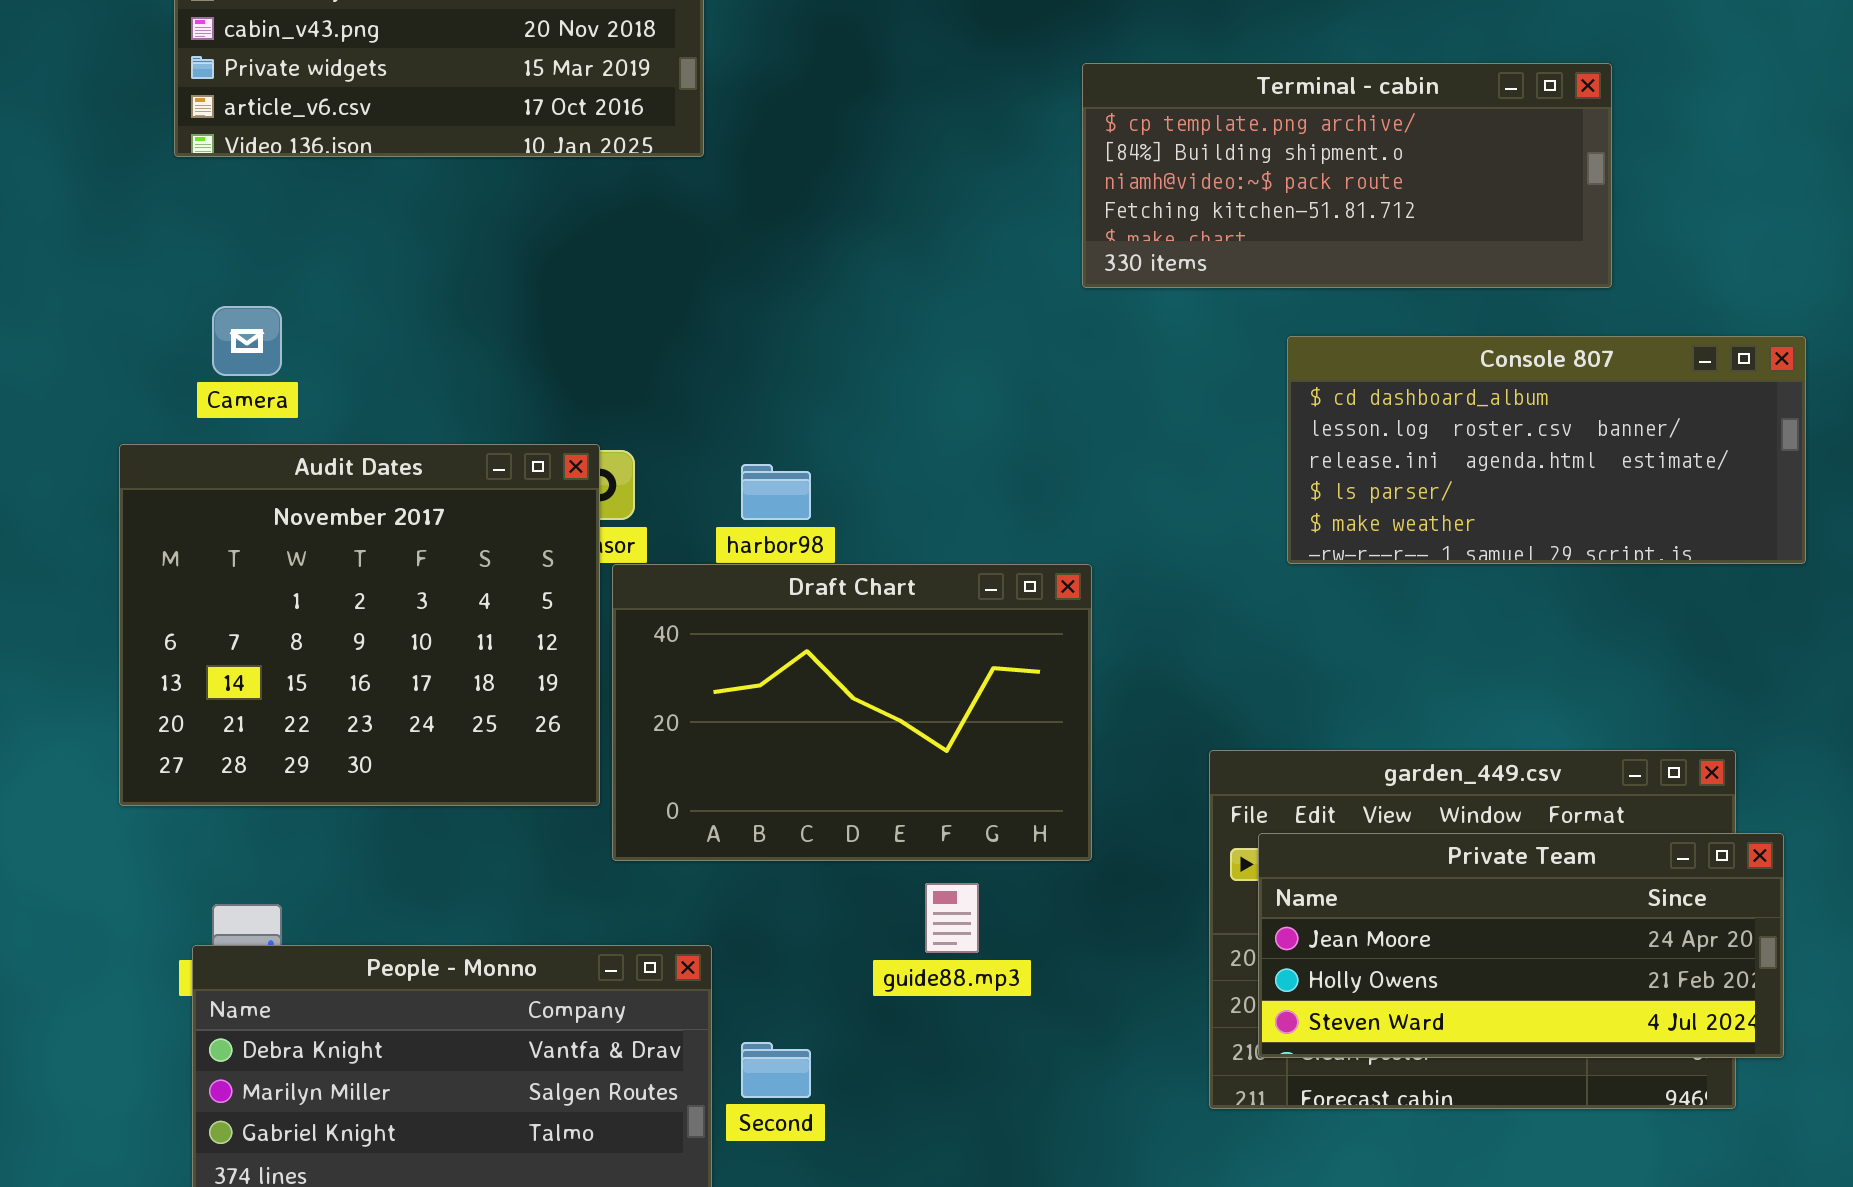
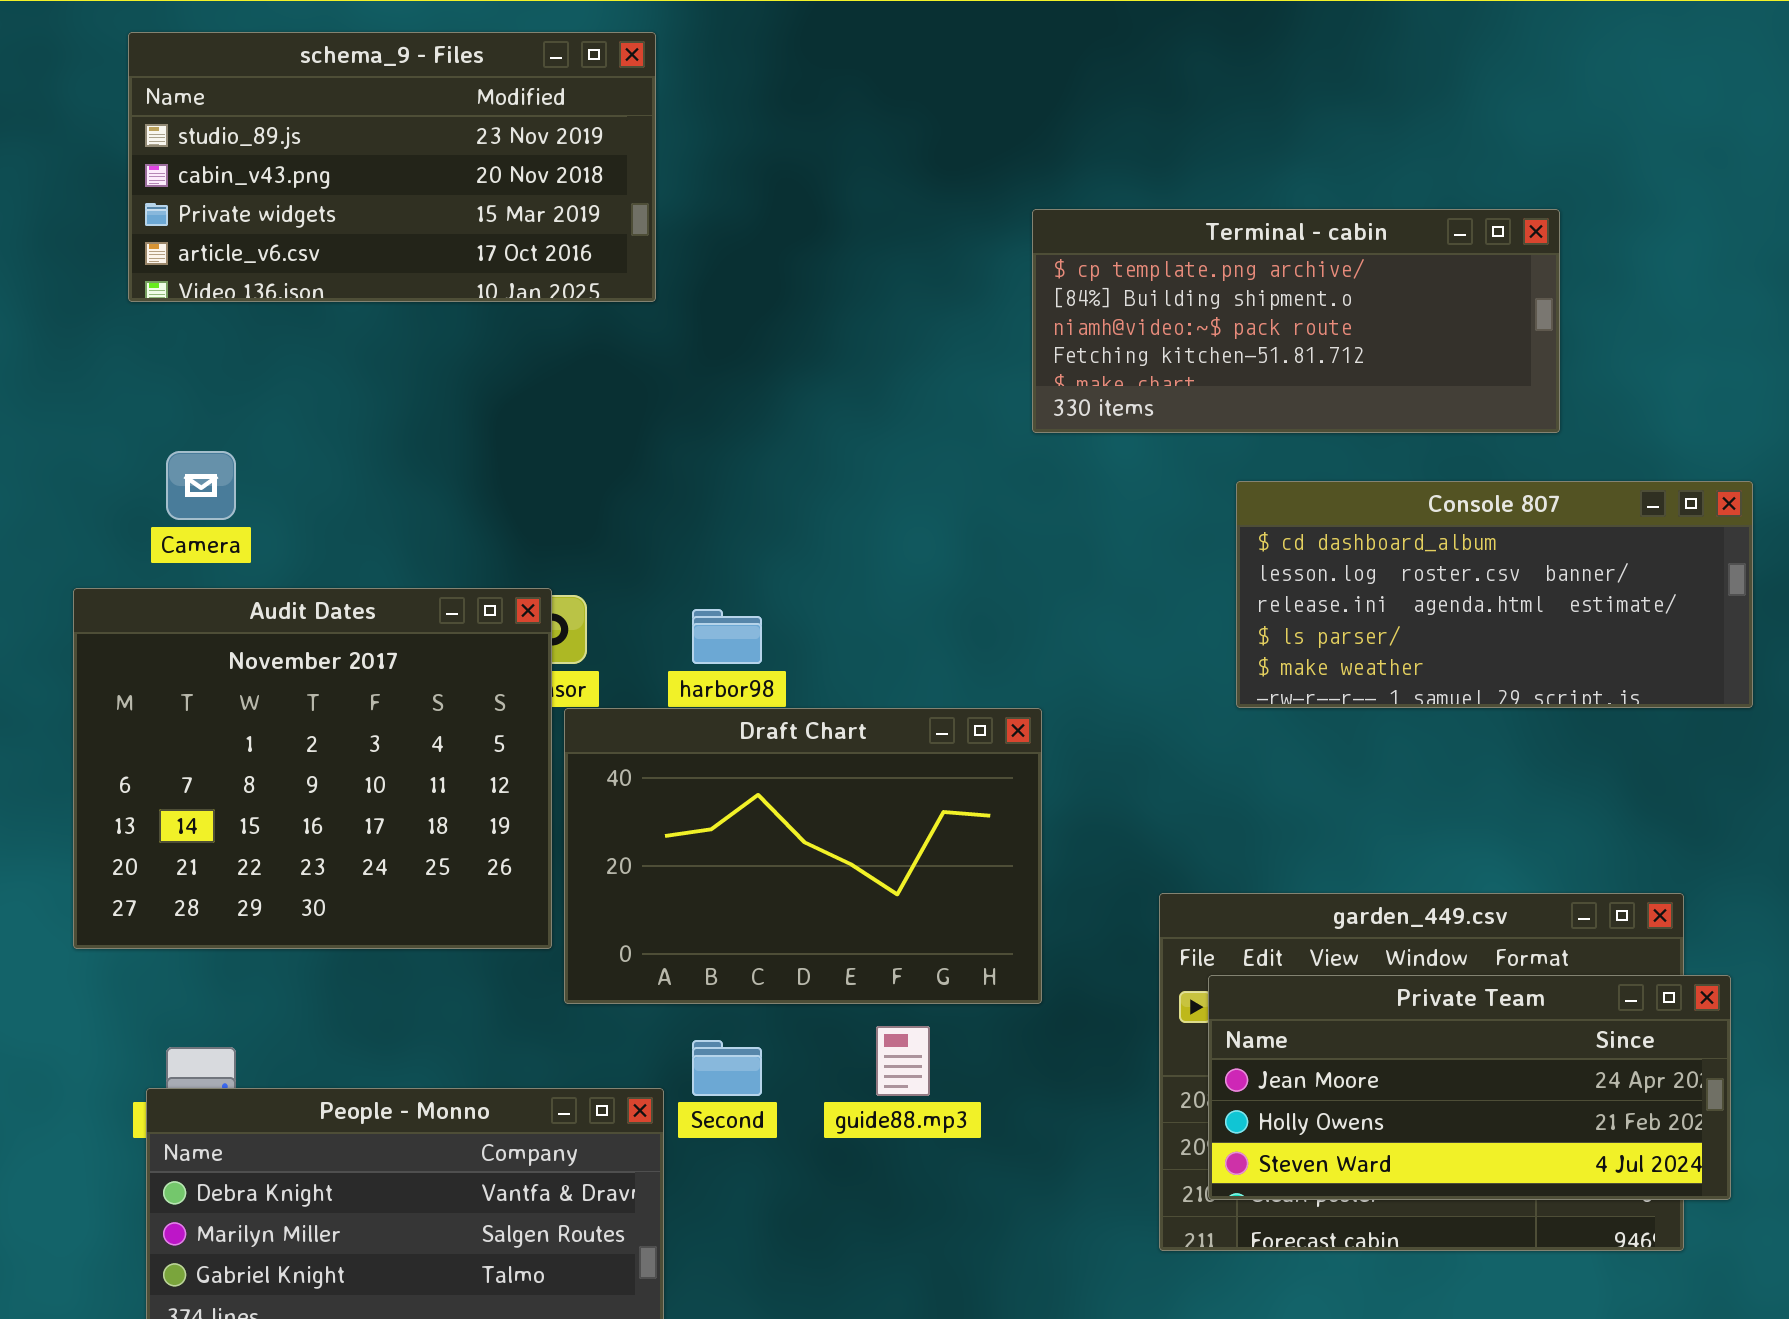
Second: [741,1042,811,1098] -> [692,1040,762,1096], moved

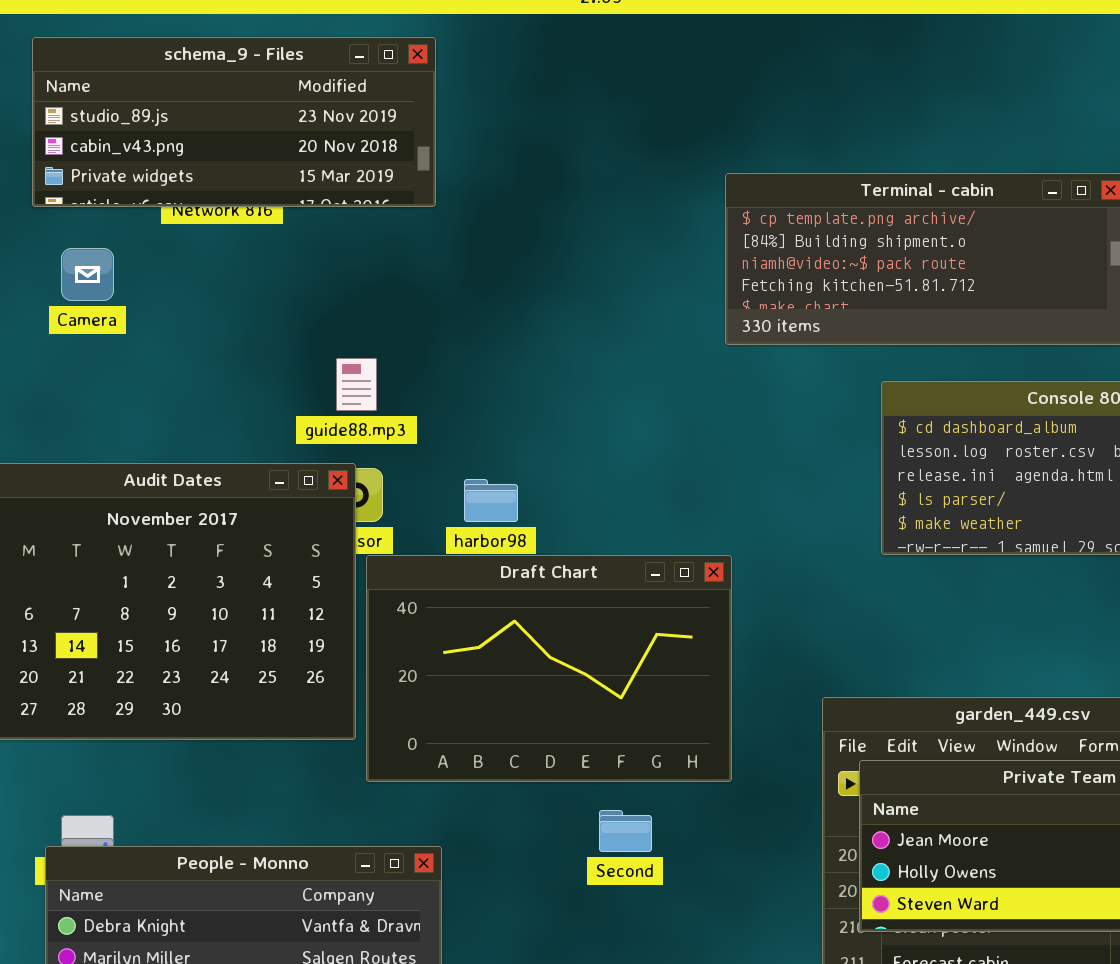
schema_9 - Files: [128,32,656,302] -> [32,37,436,207], resized
Camera: [166,451,236,520] -> [61,248,114,301], moved
guide88.mp3: [876,1026,930,1096] -> [336,358,377,411], moved
Second: [692,1040,762,1096] -> [599,810,652,852], moved

